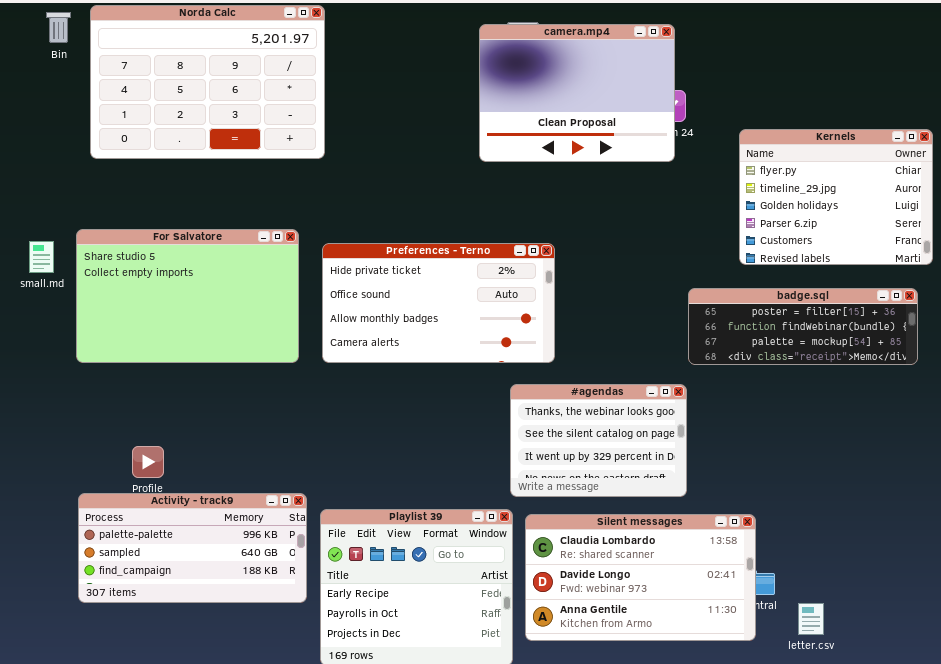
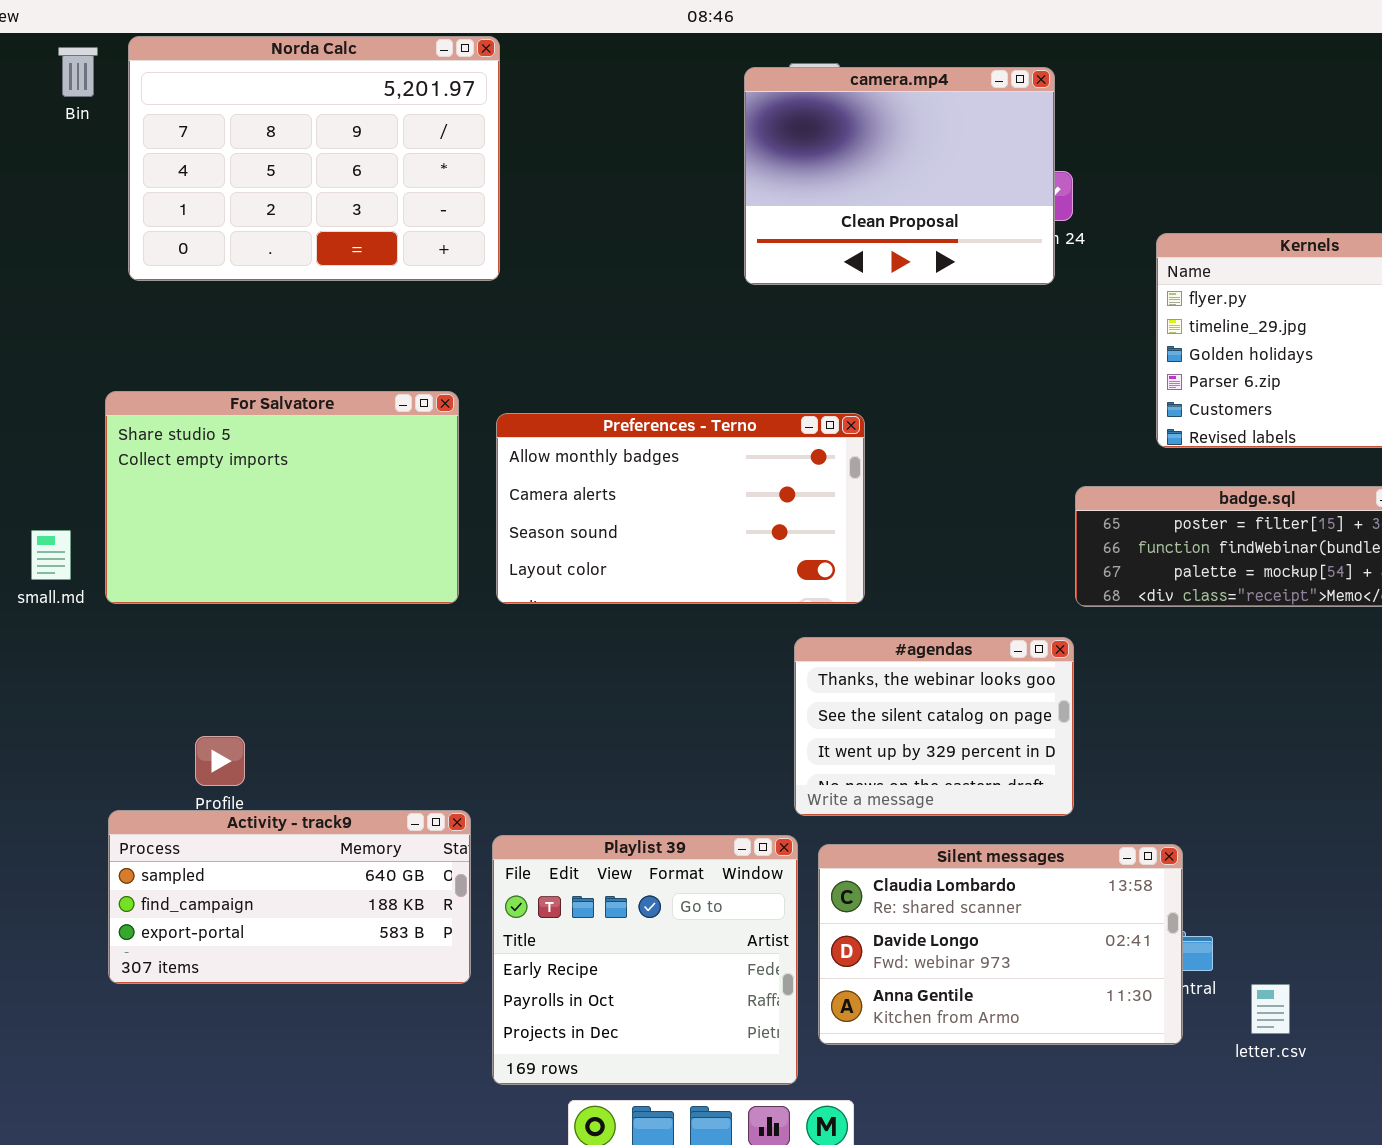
small.md: [29,241,54,273] -> [31,530,71,580], moved
Preferences - Terno: [322,243,555,363] -> [496,413,865,604], scrolled down 2 rows
Activity - track9: [78,493,307,603] -> [108,810,471,984], scrolled down 1 row

